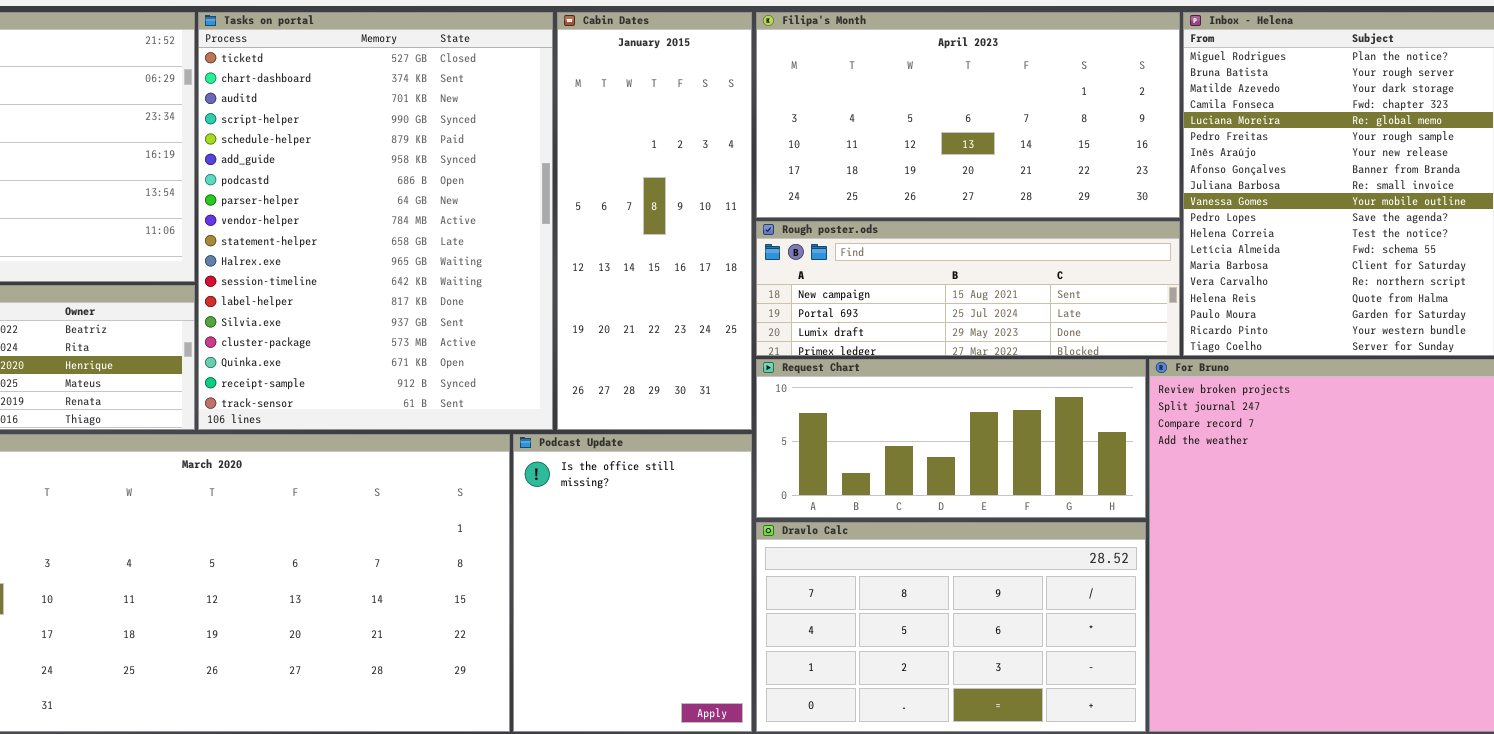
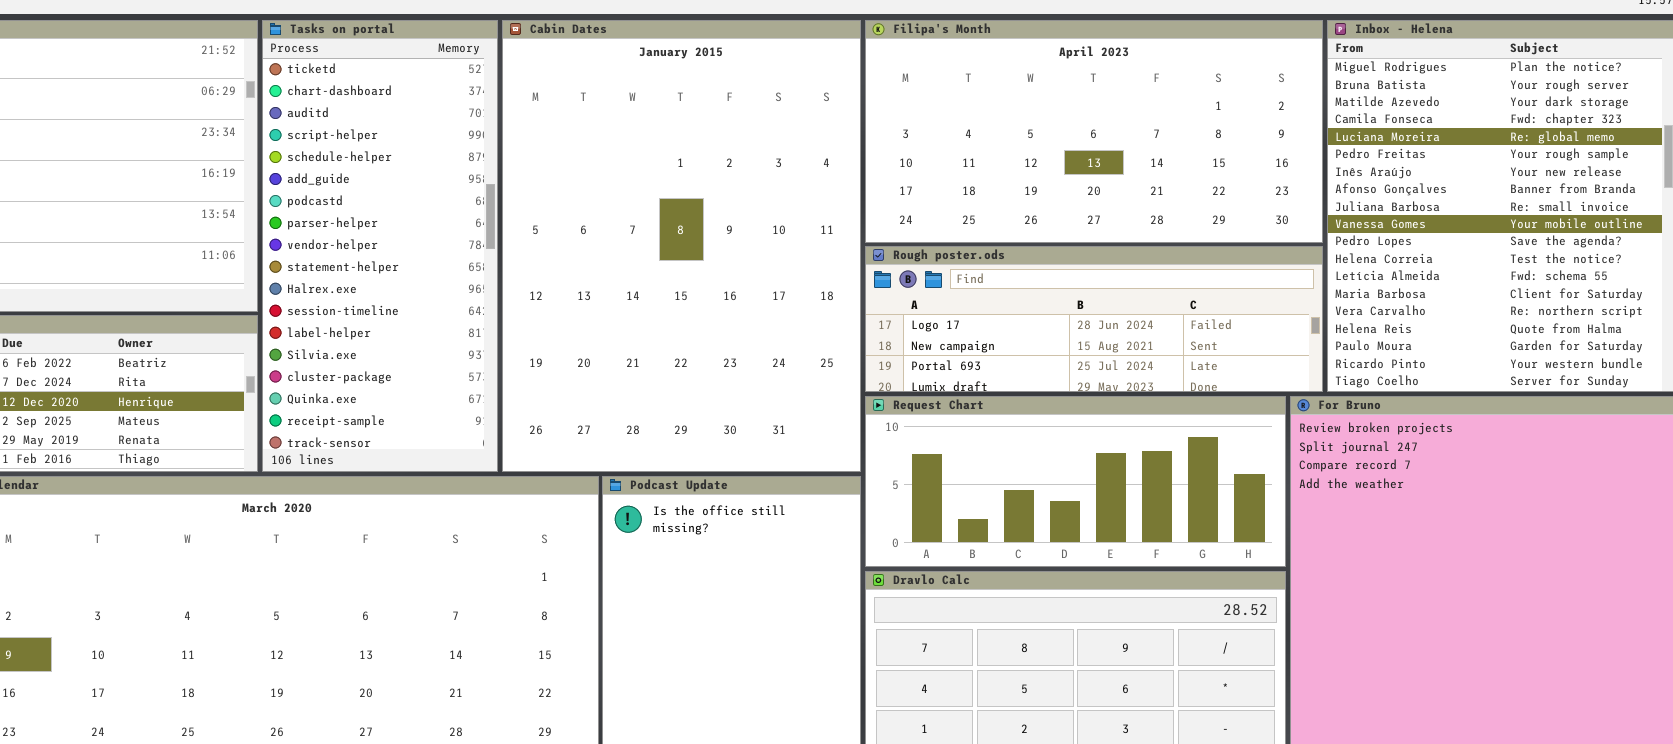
Tasks on portal: [198,12,553,430] -> [262,20,498,472], resized
Cabin Dates: [557,12,752,430] -> [502,20,861,472], resized
Rough poster.ods: [756,221,1180,356] -> [865,246,1323,392], scrolled up 1 row

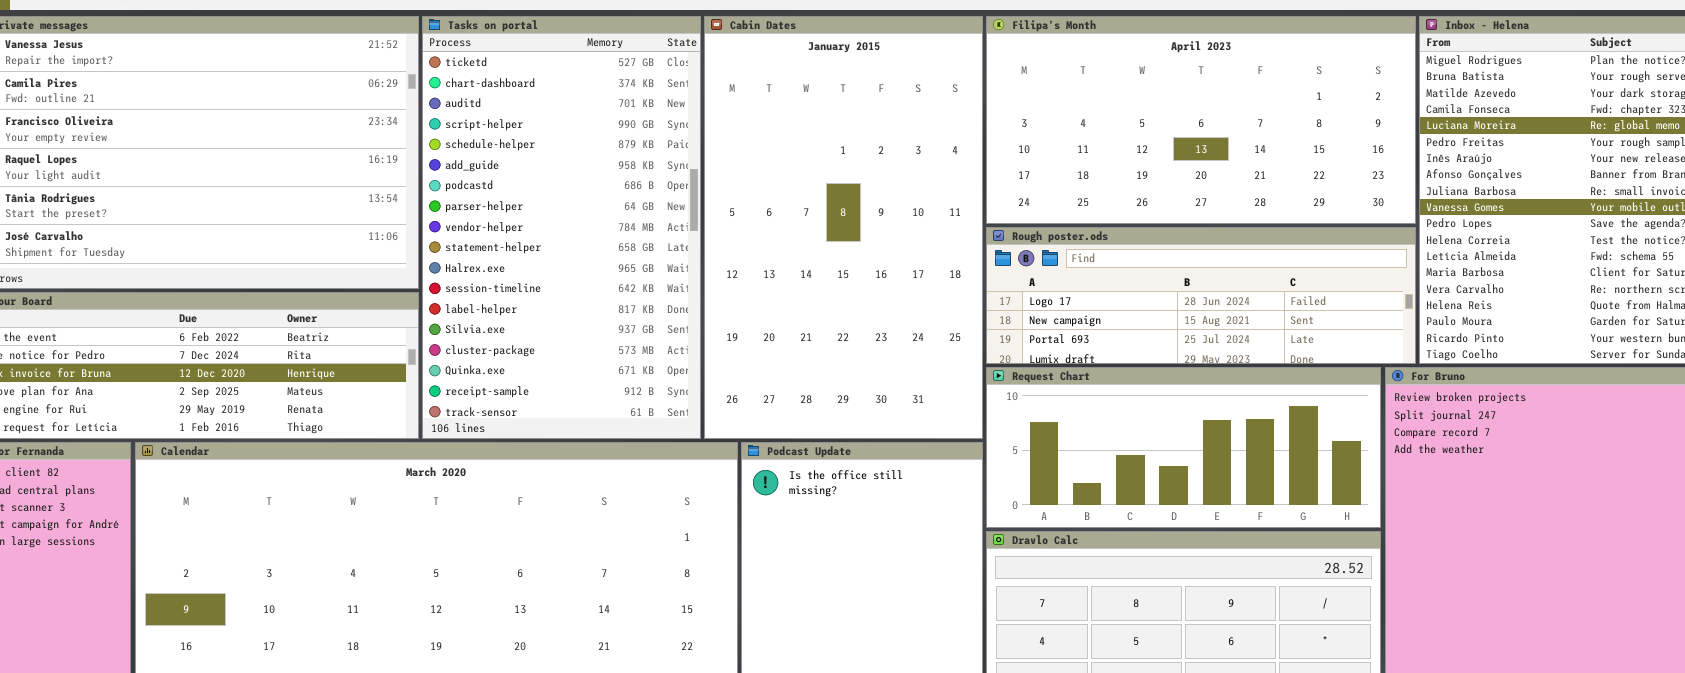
Tasks on portal: [262,20,498,472] -> [422,16,701,439], resized
Cabin Dates: [502,20,861,472] -> [704,16,983,439], resized

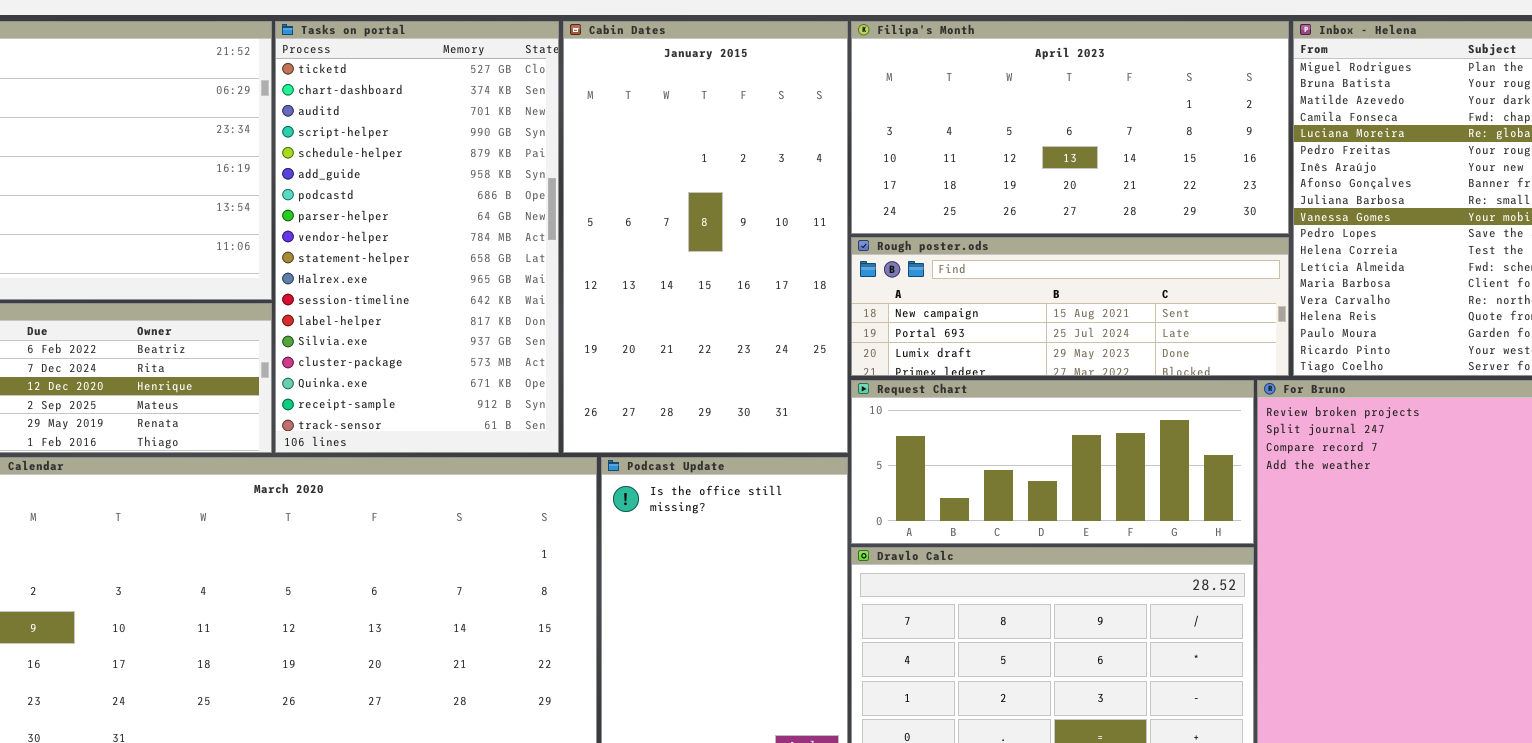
Rough poster.ods: [986,227,1416,364] -> [851,237,1289,376], scrolled down 1 row

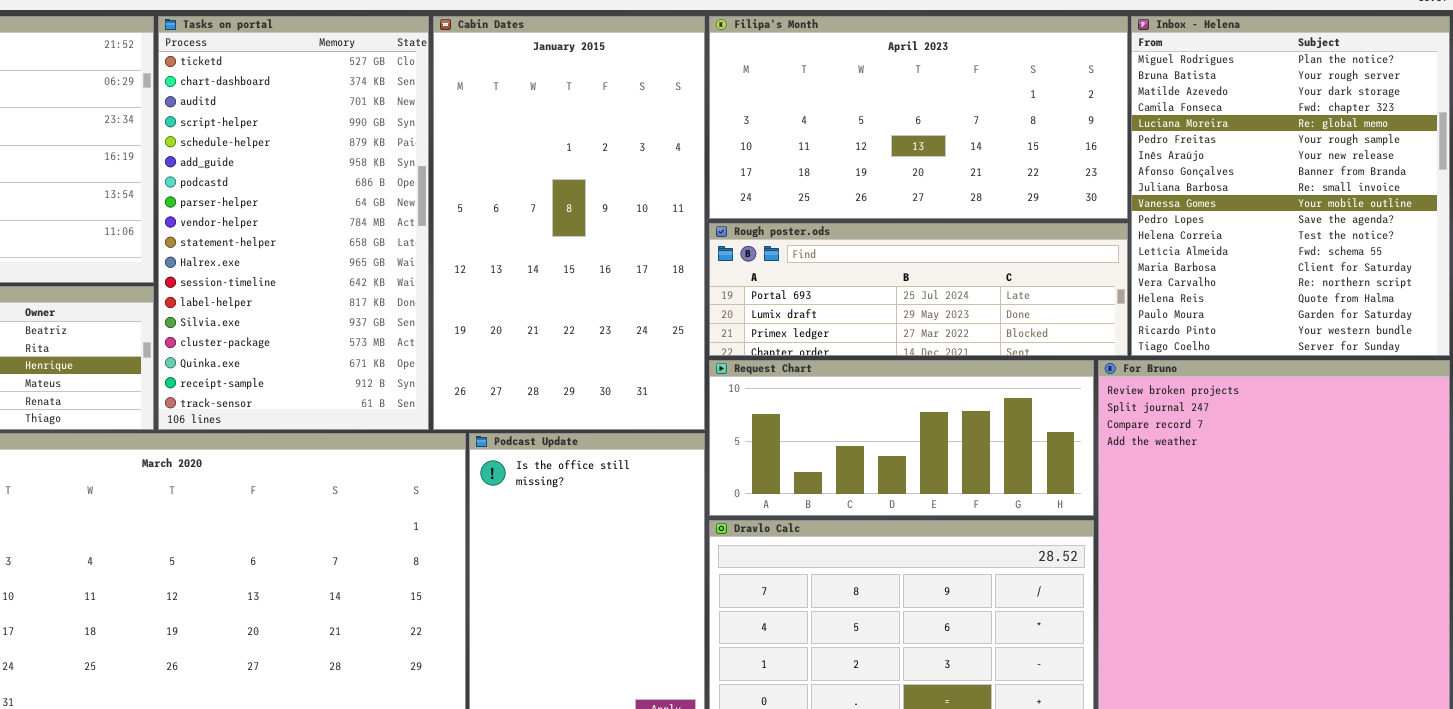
Rough poster.ods: [851,237,1289,376] -> [709,223,1128,356], scrolled down 1 row

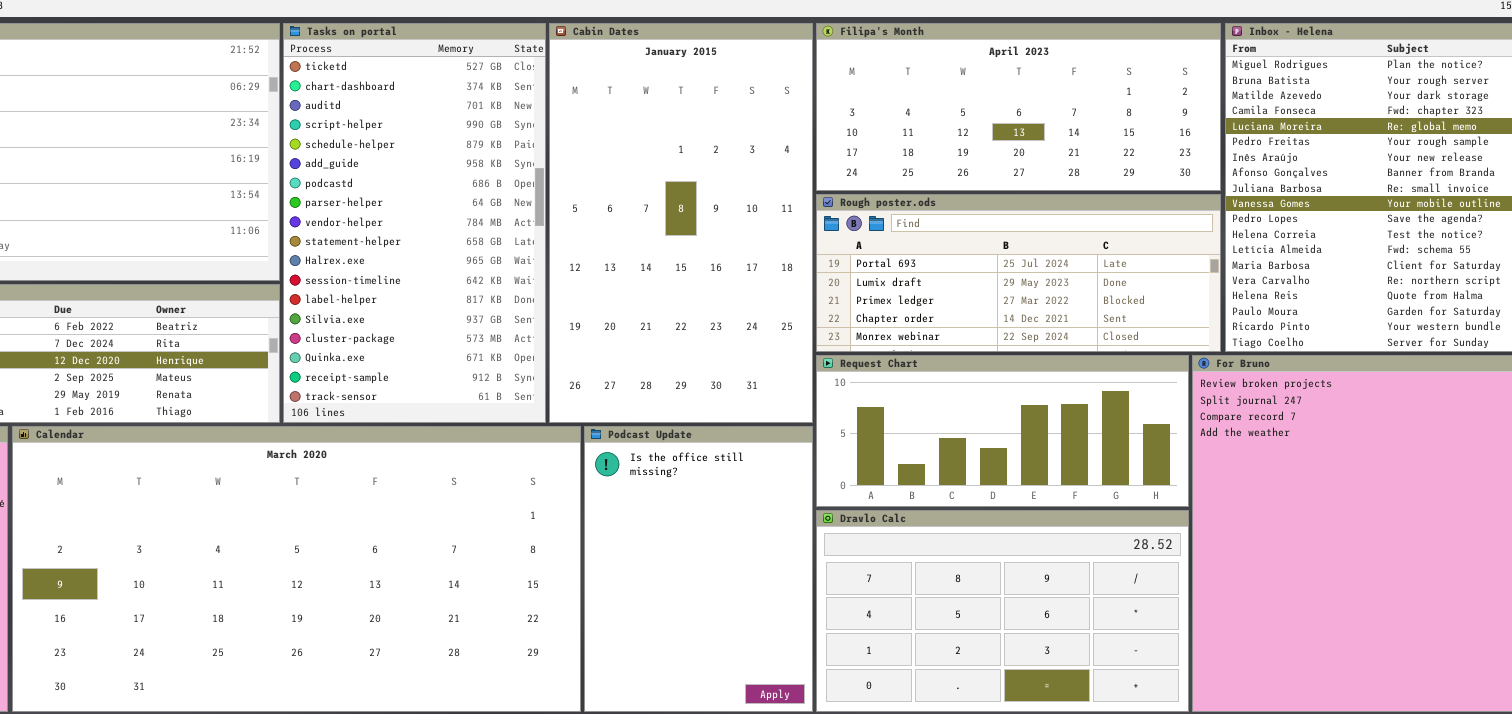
Filipa's Month: [709,16,1128,219] -> [816,23,1221,191], resized
Rough poster.ods: [709,223,1128,356] -> [816,194,1221,352], resized

